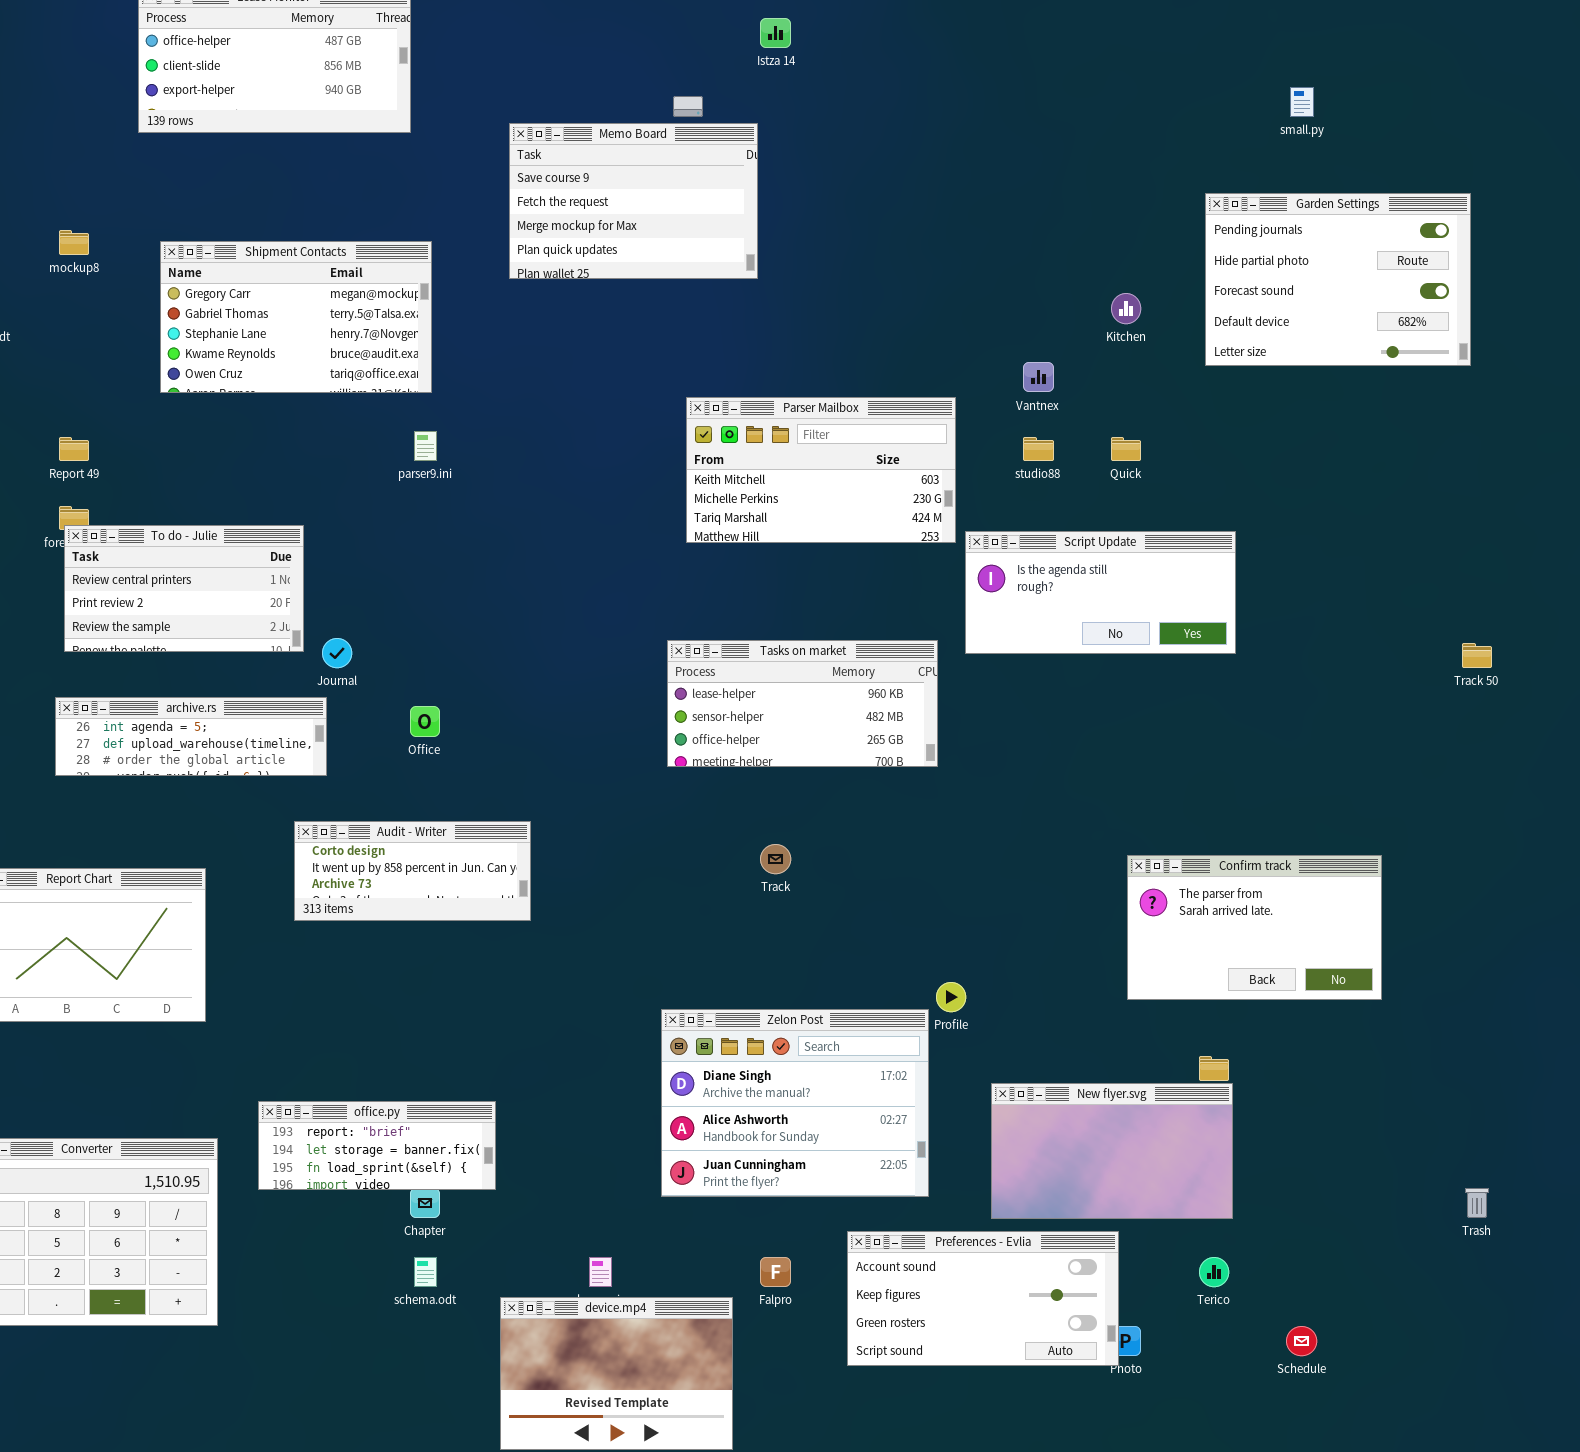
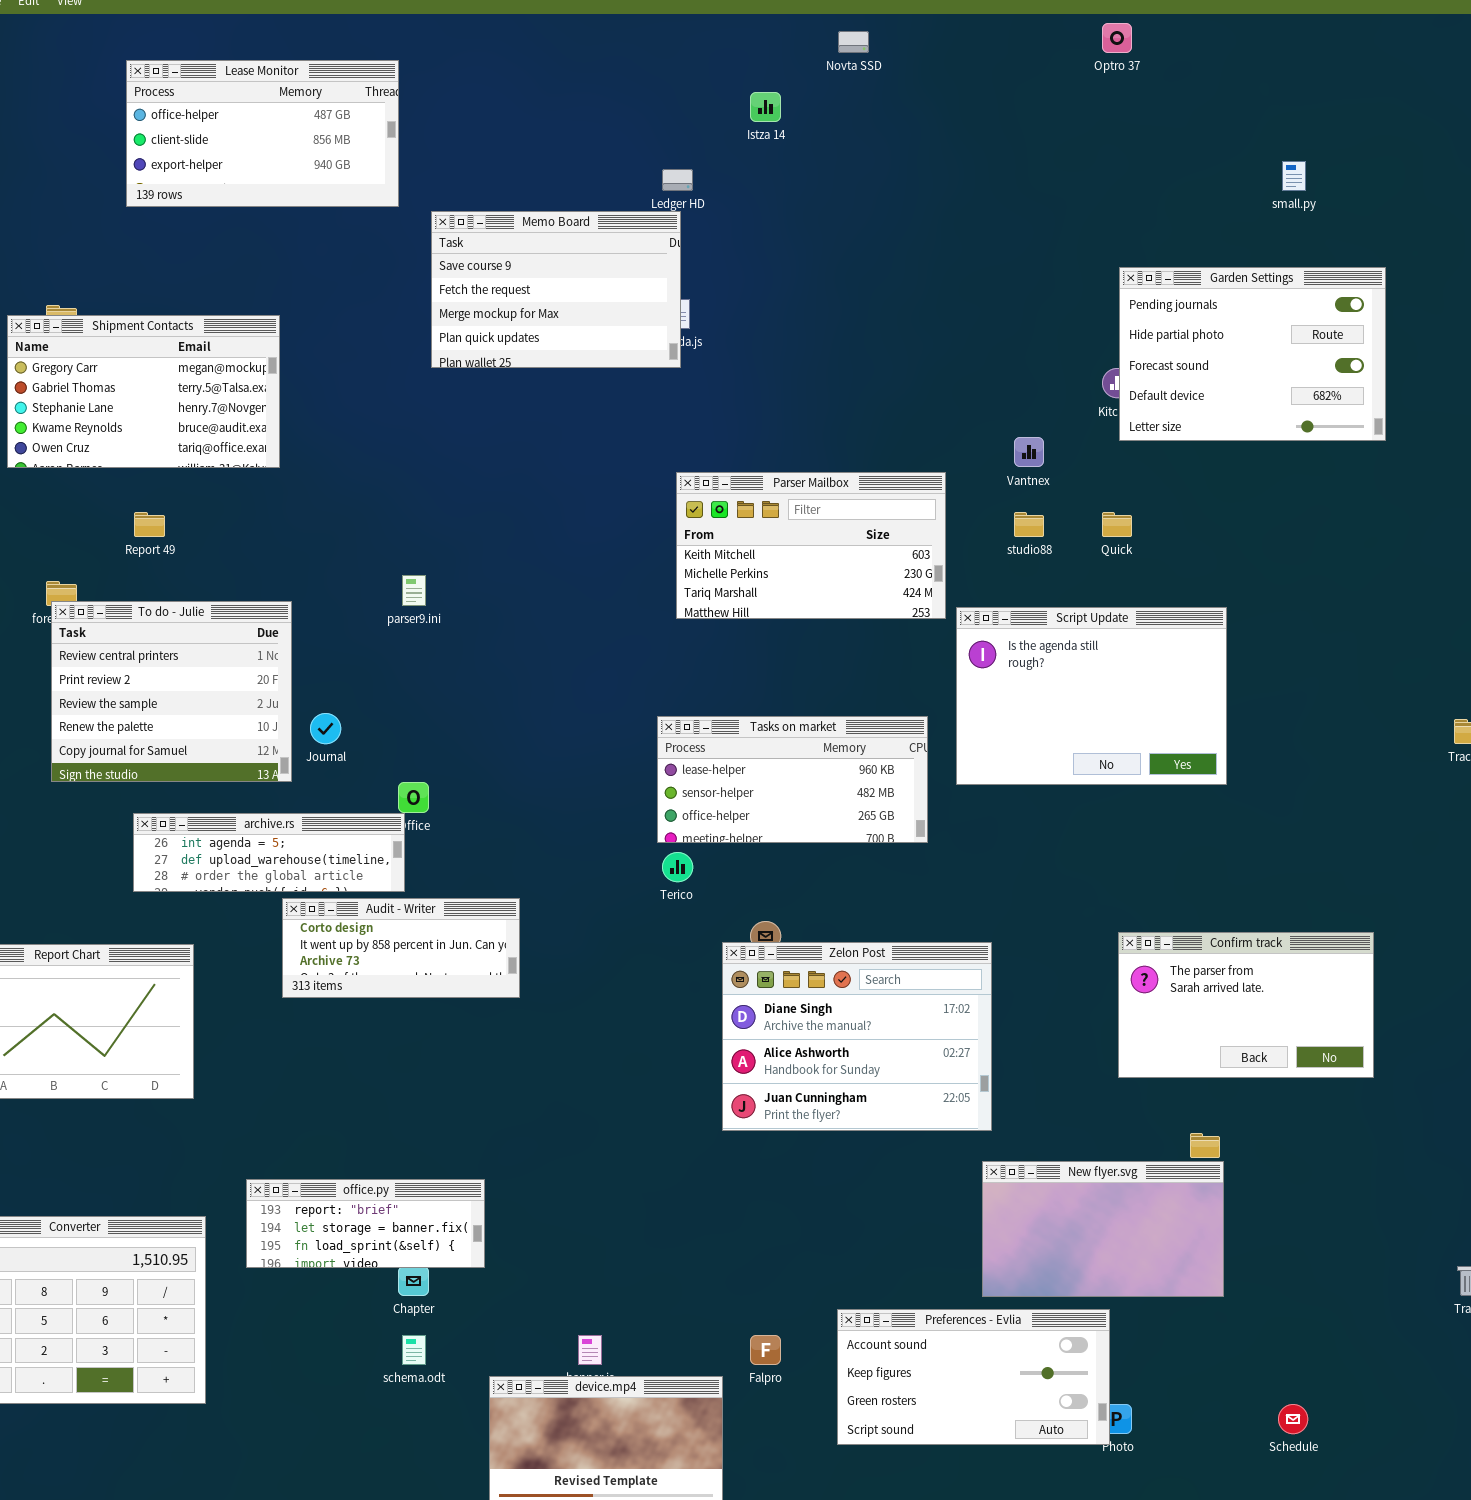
Memo Board: [509,123,758,279] -> [431,211,681,368], moved
Garden Settings: [1205,193,1471,366] -> [1119,267,1386,441], moved
Shipment Contacts: [160,241,432,393] -> [7,315,280,468], moved
parser9.ini: [414,431,437,461] -> [402,575,426,606], moved
Report 49: [59,437,89,461] -> [134,512,165,537], moved
To do - Julie: [64,525,304,652] -> [51,601,292,782], resized
Script Update: [965,531,1236,654] -> [956,607,1227,785], resized
archive.rs: [55,697,327,776] -> [133,813,405,892], moved
Zelon Post: [661,1009,929,1197] -> [722,942,992,1131], moved
Terico: [1199,1257,1229,1287] -> [662,852,693,882], moved

